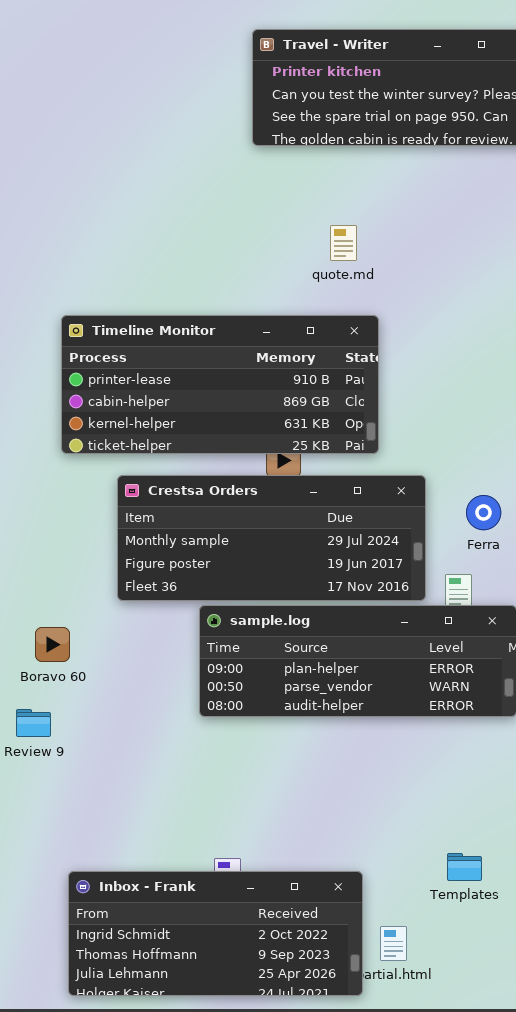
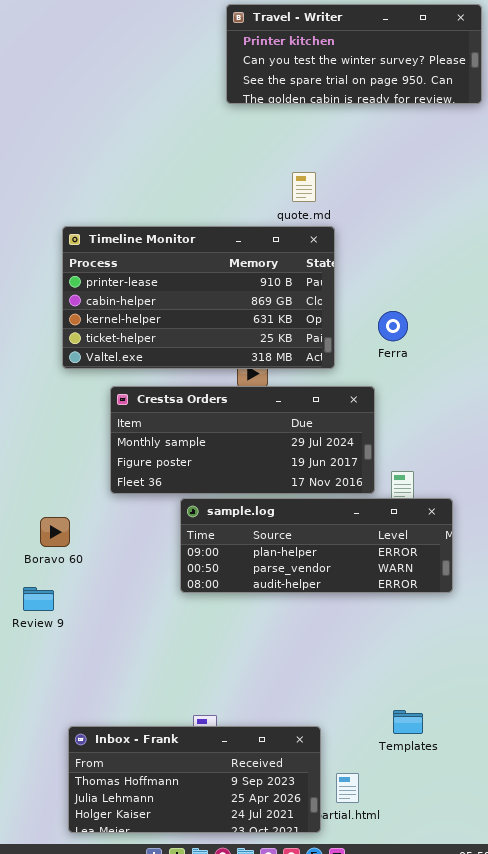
Timeline Monitor: [61,315,379,454] -> [62,226,335,369], resized
Ferra: [466,495,501,530] -> [378,311,408,341], moved
Inbox - Frank: [68,871,363,996] -> [68,726,321,833], scrolled down 1 row

